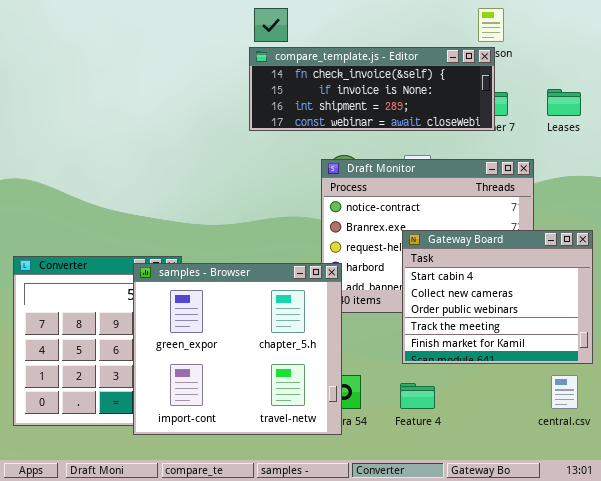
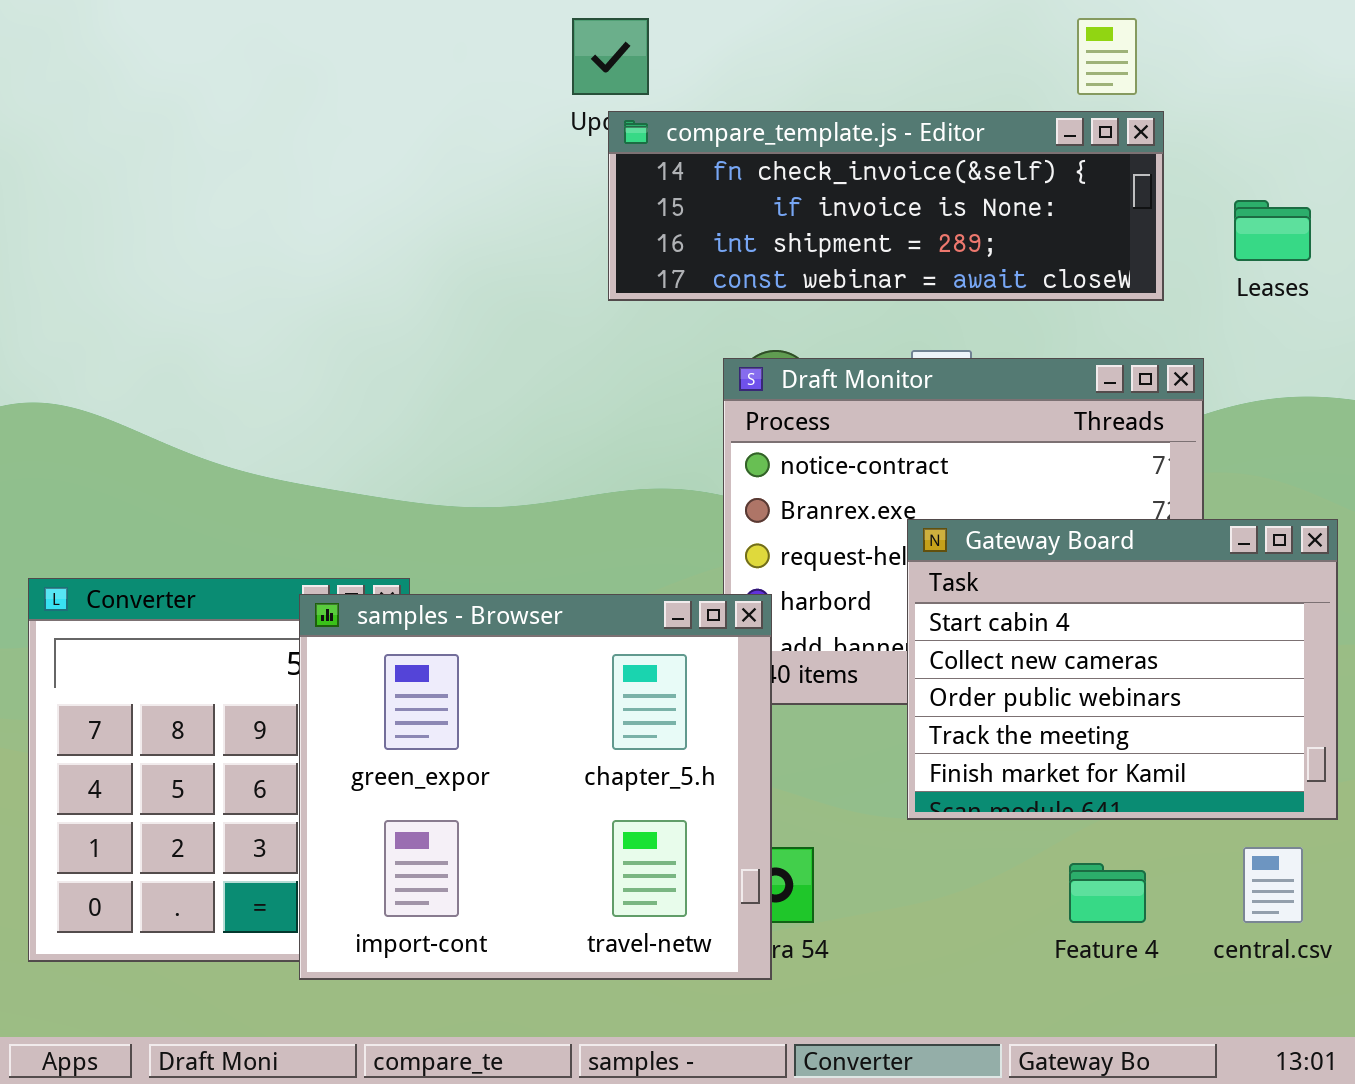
compare_template.js - Editor: [249,47,495,131] -> [608,111,1164,301], moved
Feature 4: [400,383,435,409] -> [1069,863,1146,923], moved

